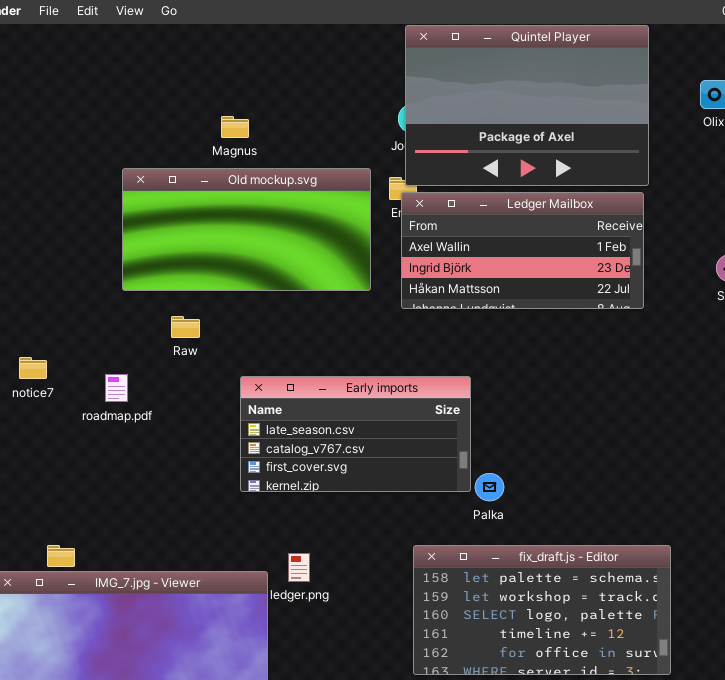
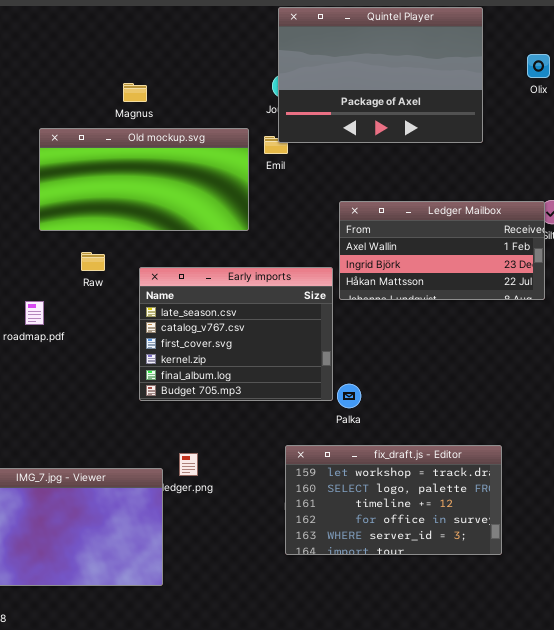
Ledger Mailbox: [401,192,644,309] -> [339,201,545,300], moved
Early imports: [240,376,471,492] -> [139,267,333,401], resized
fix_draft.js - Editor: [413,545,671,675] -> [285,445,502,555], scrolled down 1 row

